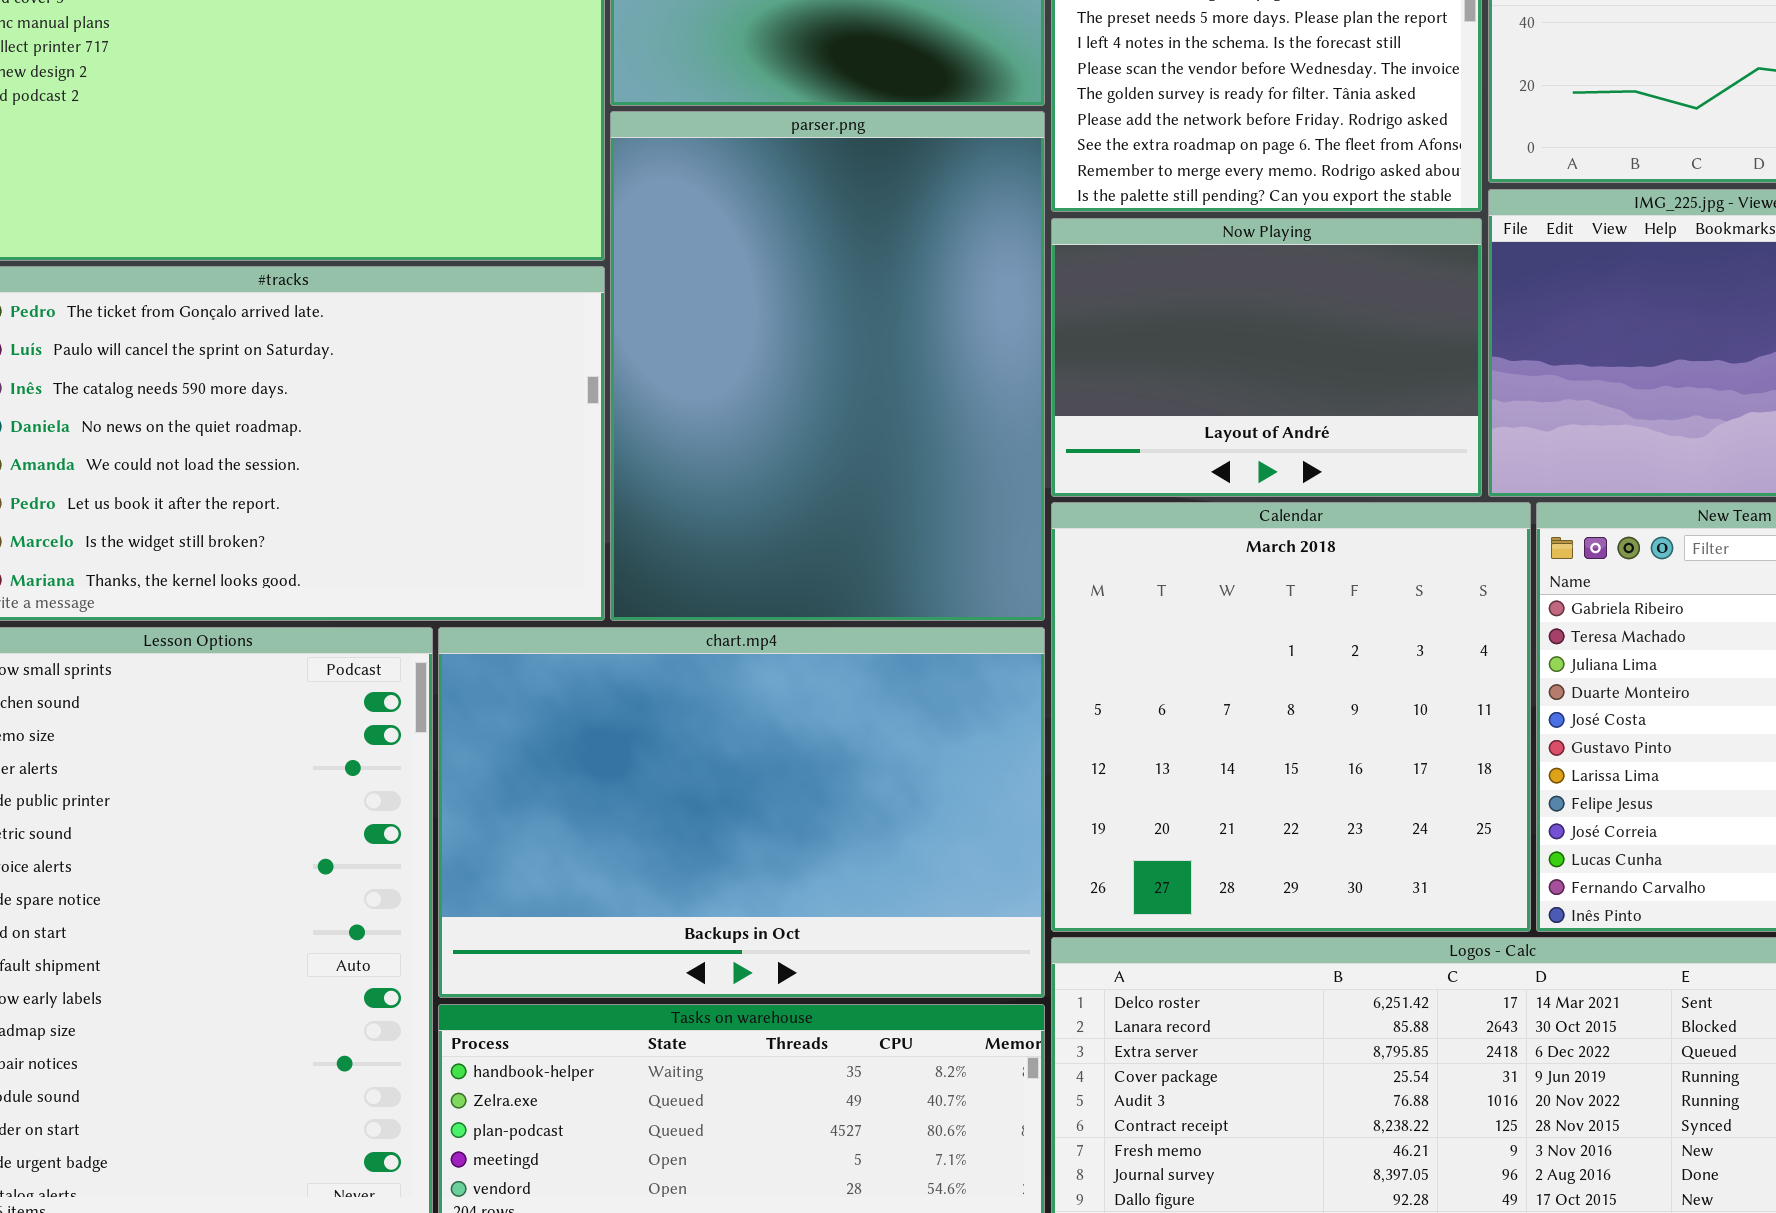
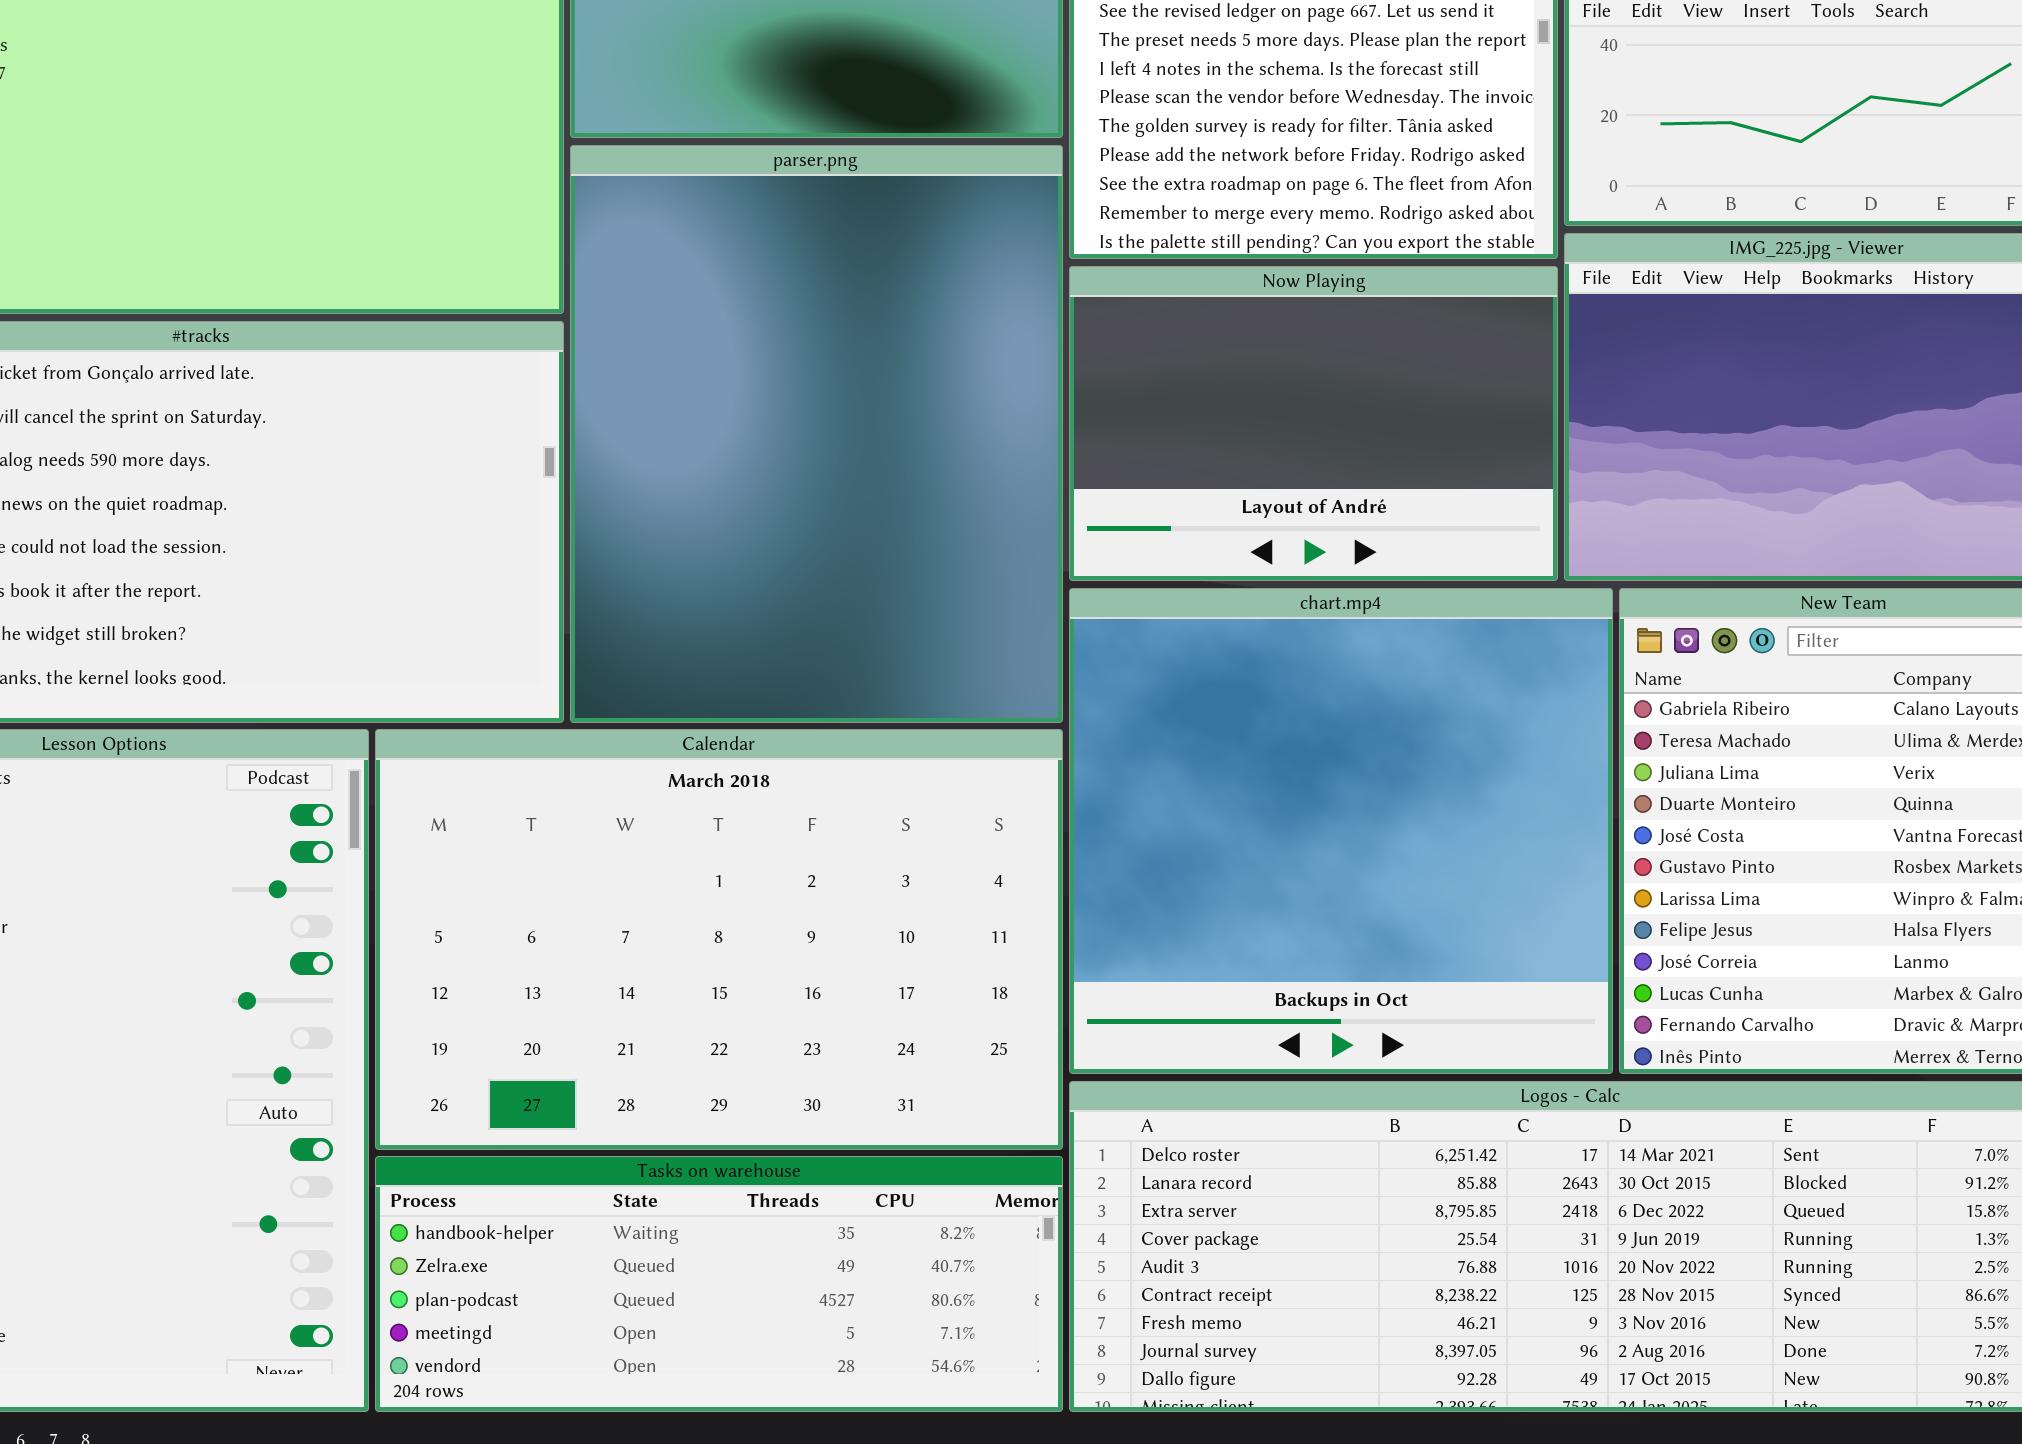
Calendar: [1051,502,1531,932] -> [375,729,1063,1150], moved, resized
chart.mp4: [438,627,1045,998] -> [1069,588,1613,1074], moved, resized

